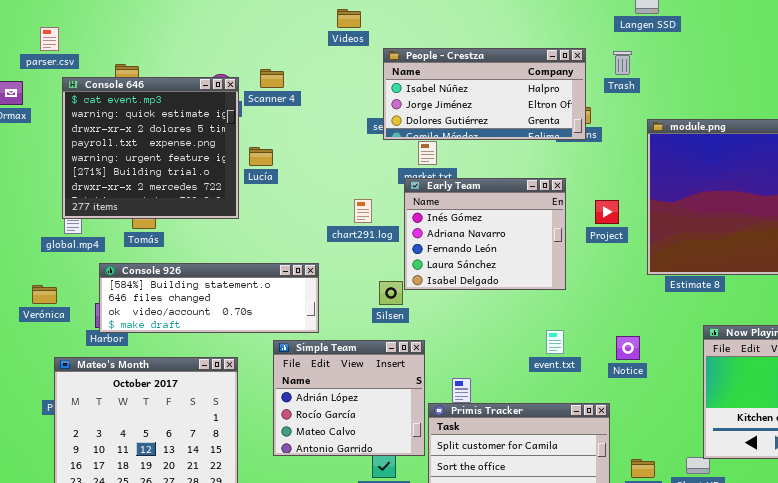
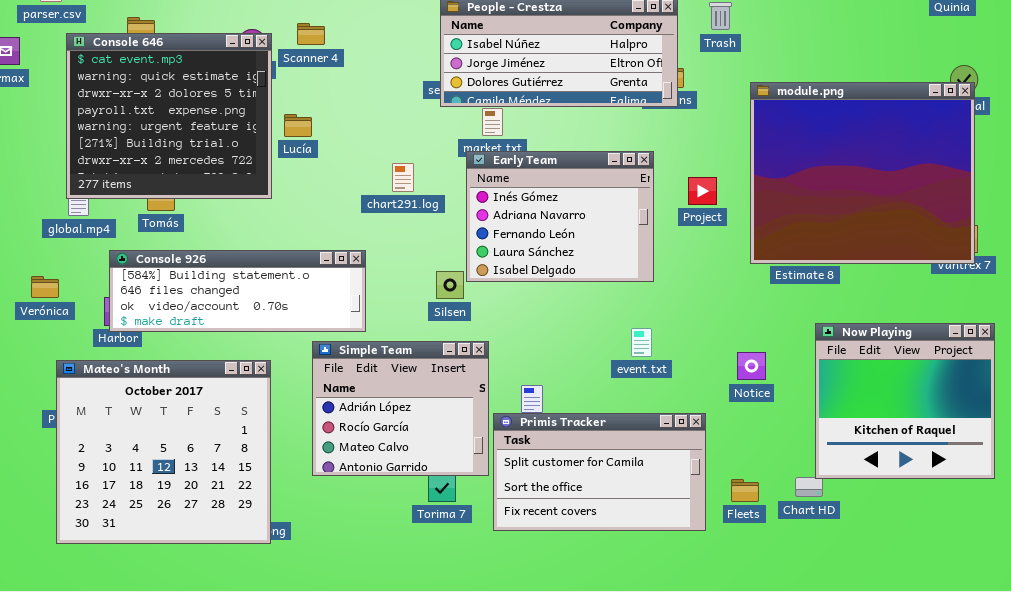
chart291.log: [354,199,372,223] -> [392,163,414,192], moved
Notice: [616,336,640,360] -> [737,352,766,380], moved

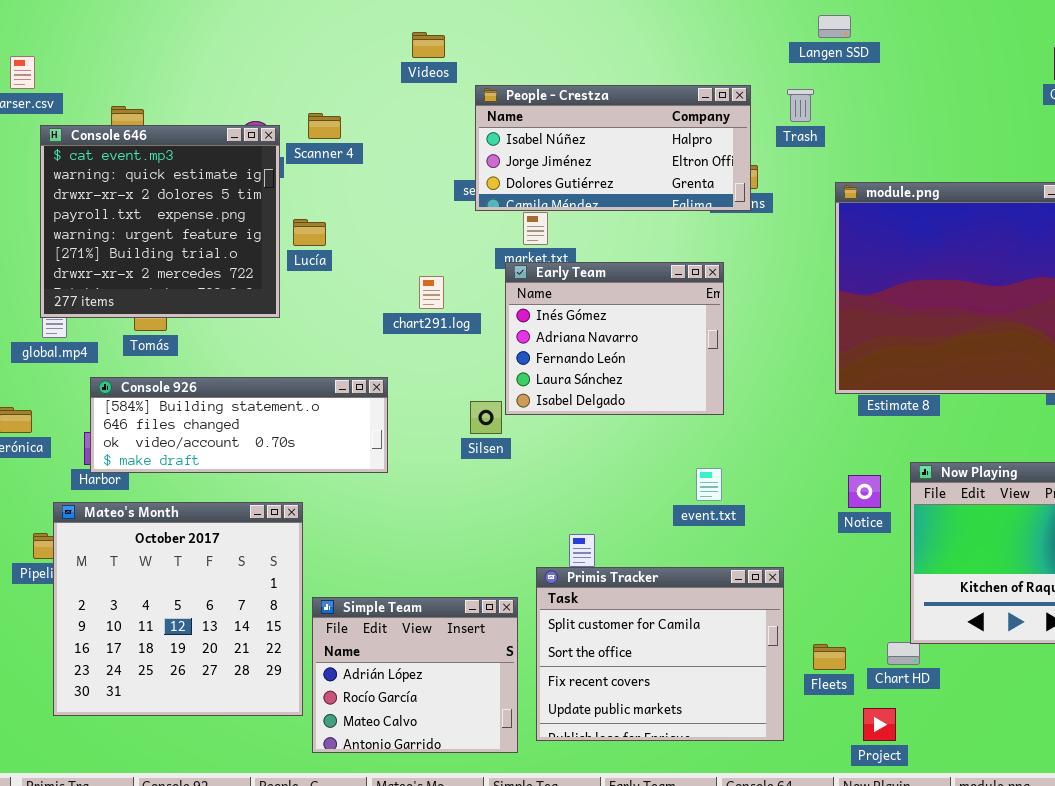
Project: [688,177,717,205] -> [863,708,896,741], moved
Simple Team: [312,341,489,476] -> [312,597,518,753], moved
Notice: [737,352,766,380] -> [848,475,881,508], moved
Mateo's Month: [56,360,271,544] -> [53,502,303,716], moved
Primis Tracker: [493,413,706,531] -> [536,567,784,741], resized

